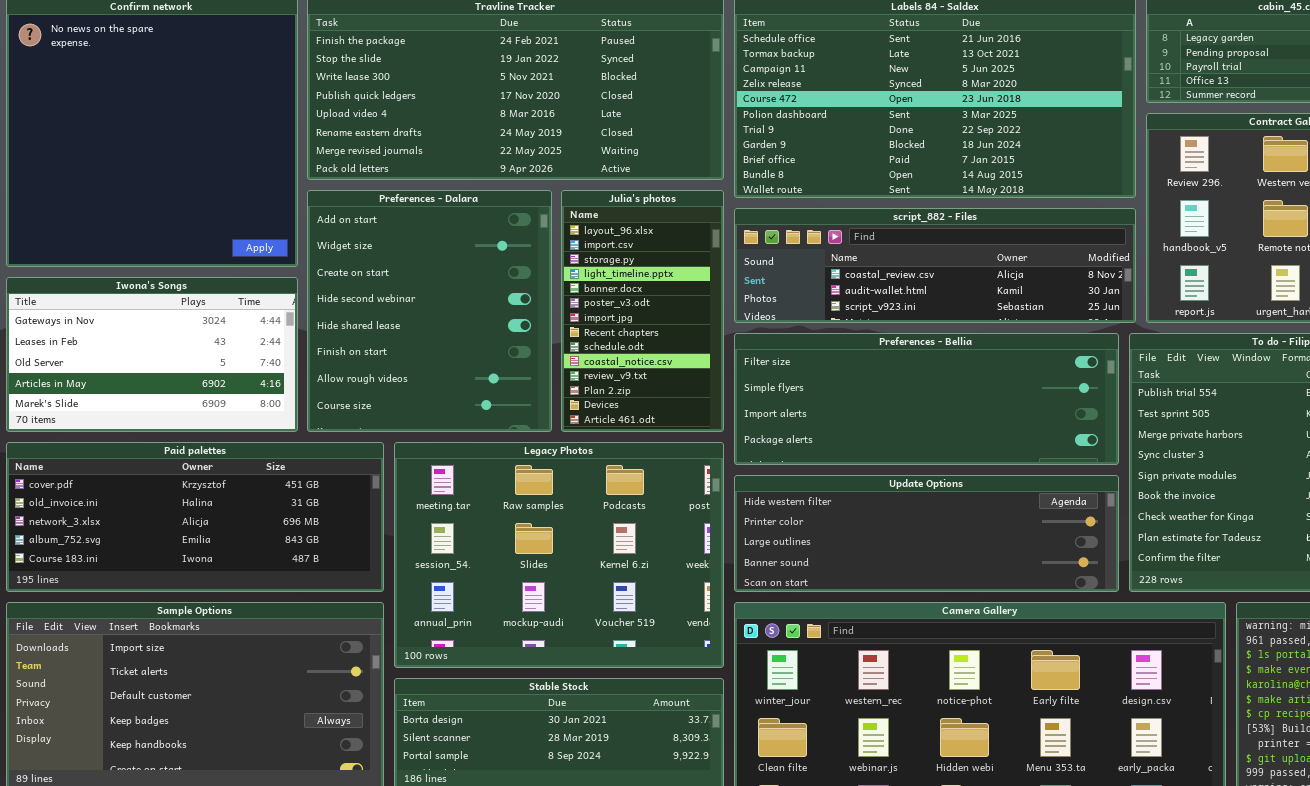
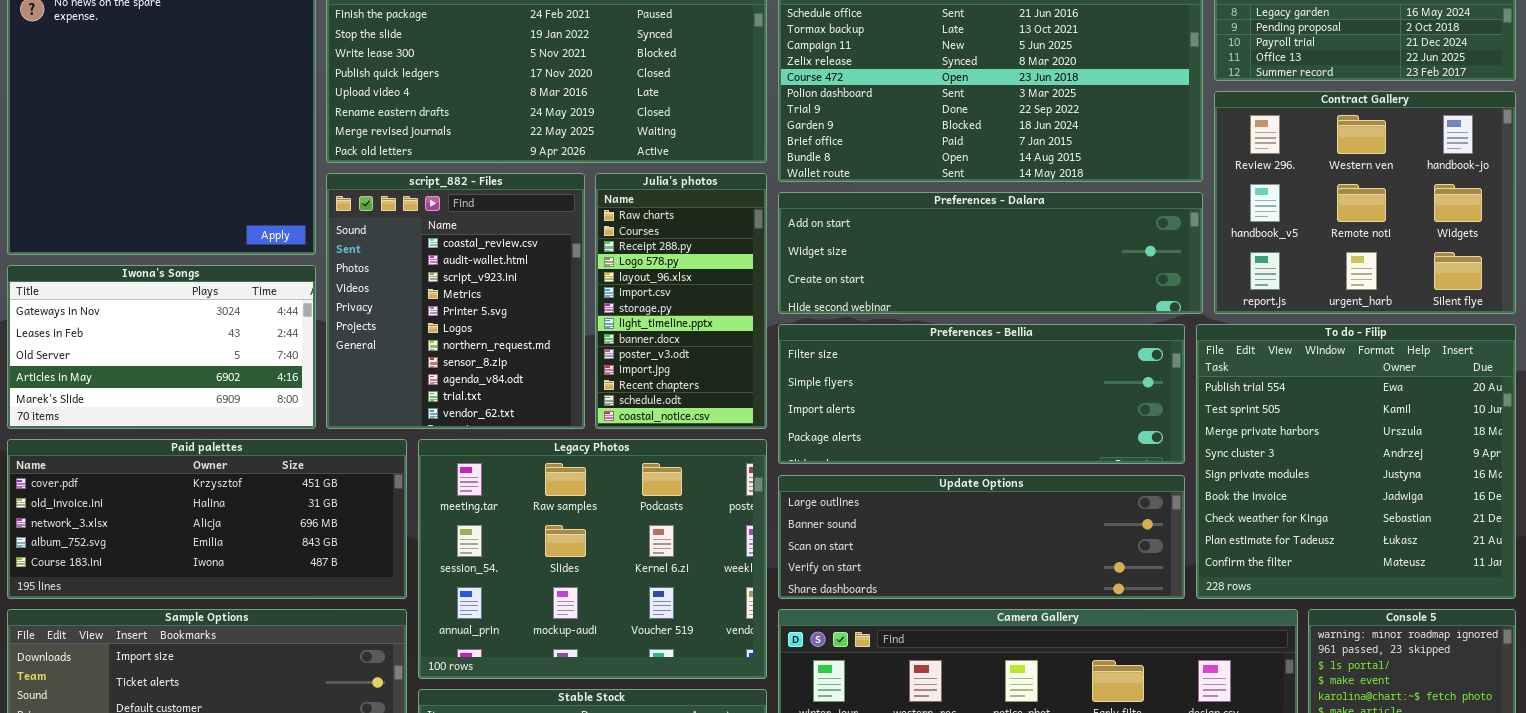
Preferences - Dalara: [307,190,552,432] -> [778,192,1203,314], moved, resized
Julia's photos: [561,190,724,432] -> [595,173,767,429], scrolled up 4 rows
script_882 - Files: [734,208,1136,323] -> [326,173,585,429], moved, resized
Update Options: [734,475,1119,592] -> [778,475,1185,599], scrolled down 2 rows

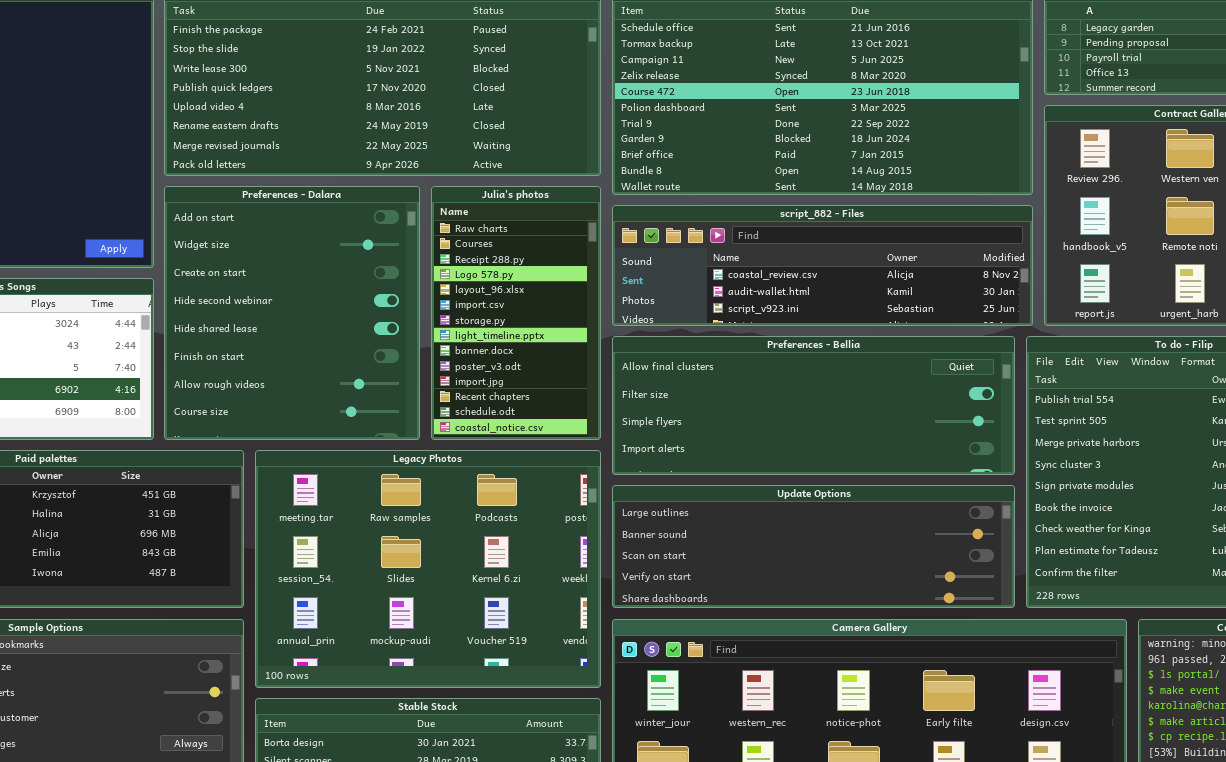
script_882 - Files: [326,173,585,429] -> [612,205,1033,326], moved, resized
Preferences - Dalara: [778,192,1203,314] -> [164,186,420,440], moved, resized
Preferences - Bellia: [778,324,1185,464] -> [612,336,1015,475], scrolled up 1 row

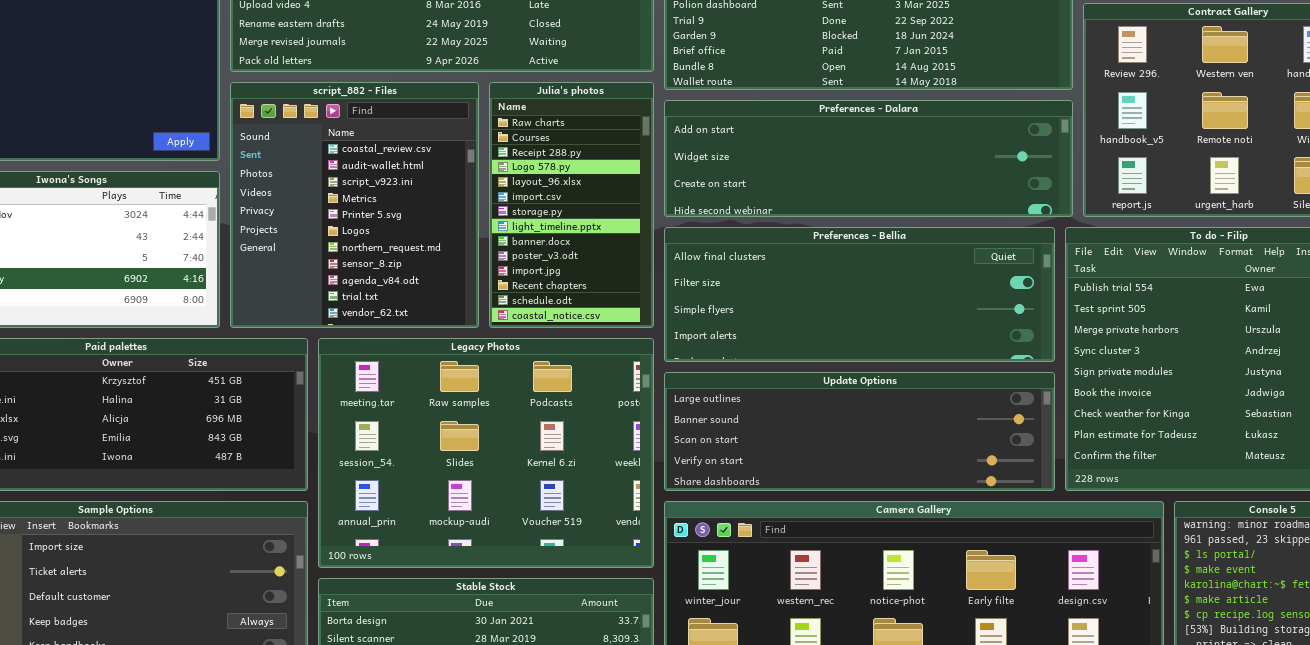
Preferences - Dalara: [164,186,420,440] -> [664,100,1073,217], moved, resized
script_882 - Files: [612,205,1033,326] -> [230,82,479,328], moved, resized

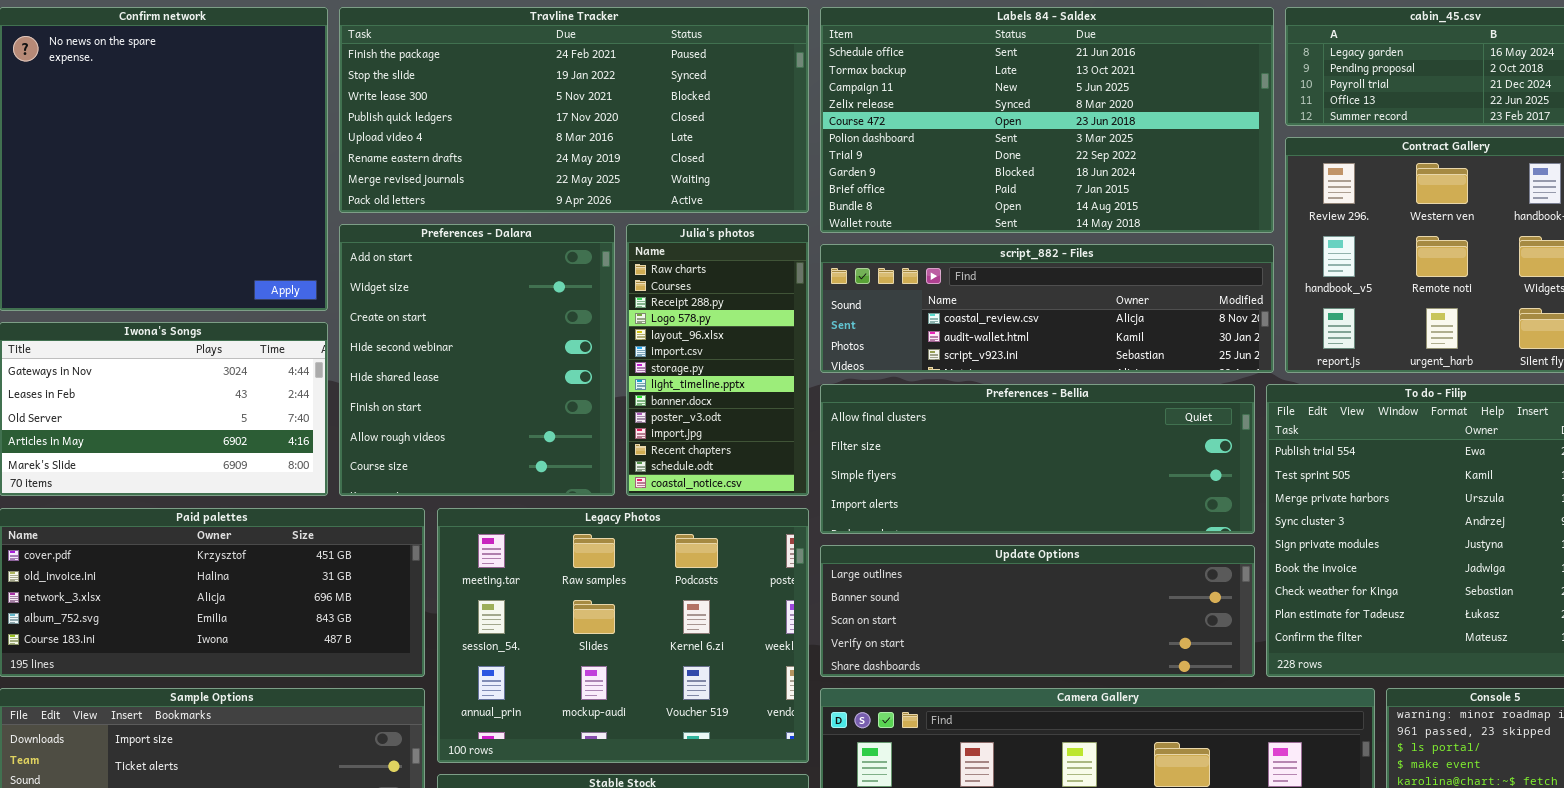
script_882 - Files: [230,82,479,328] -> [820,244,1274,373], moved, resized
Preferences - Dalara: [664,100,1073,217] -> [339,224,615,496], moved, resized

